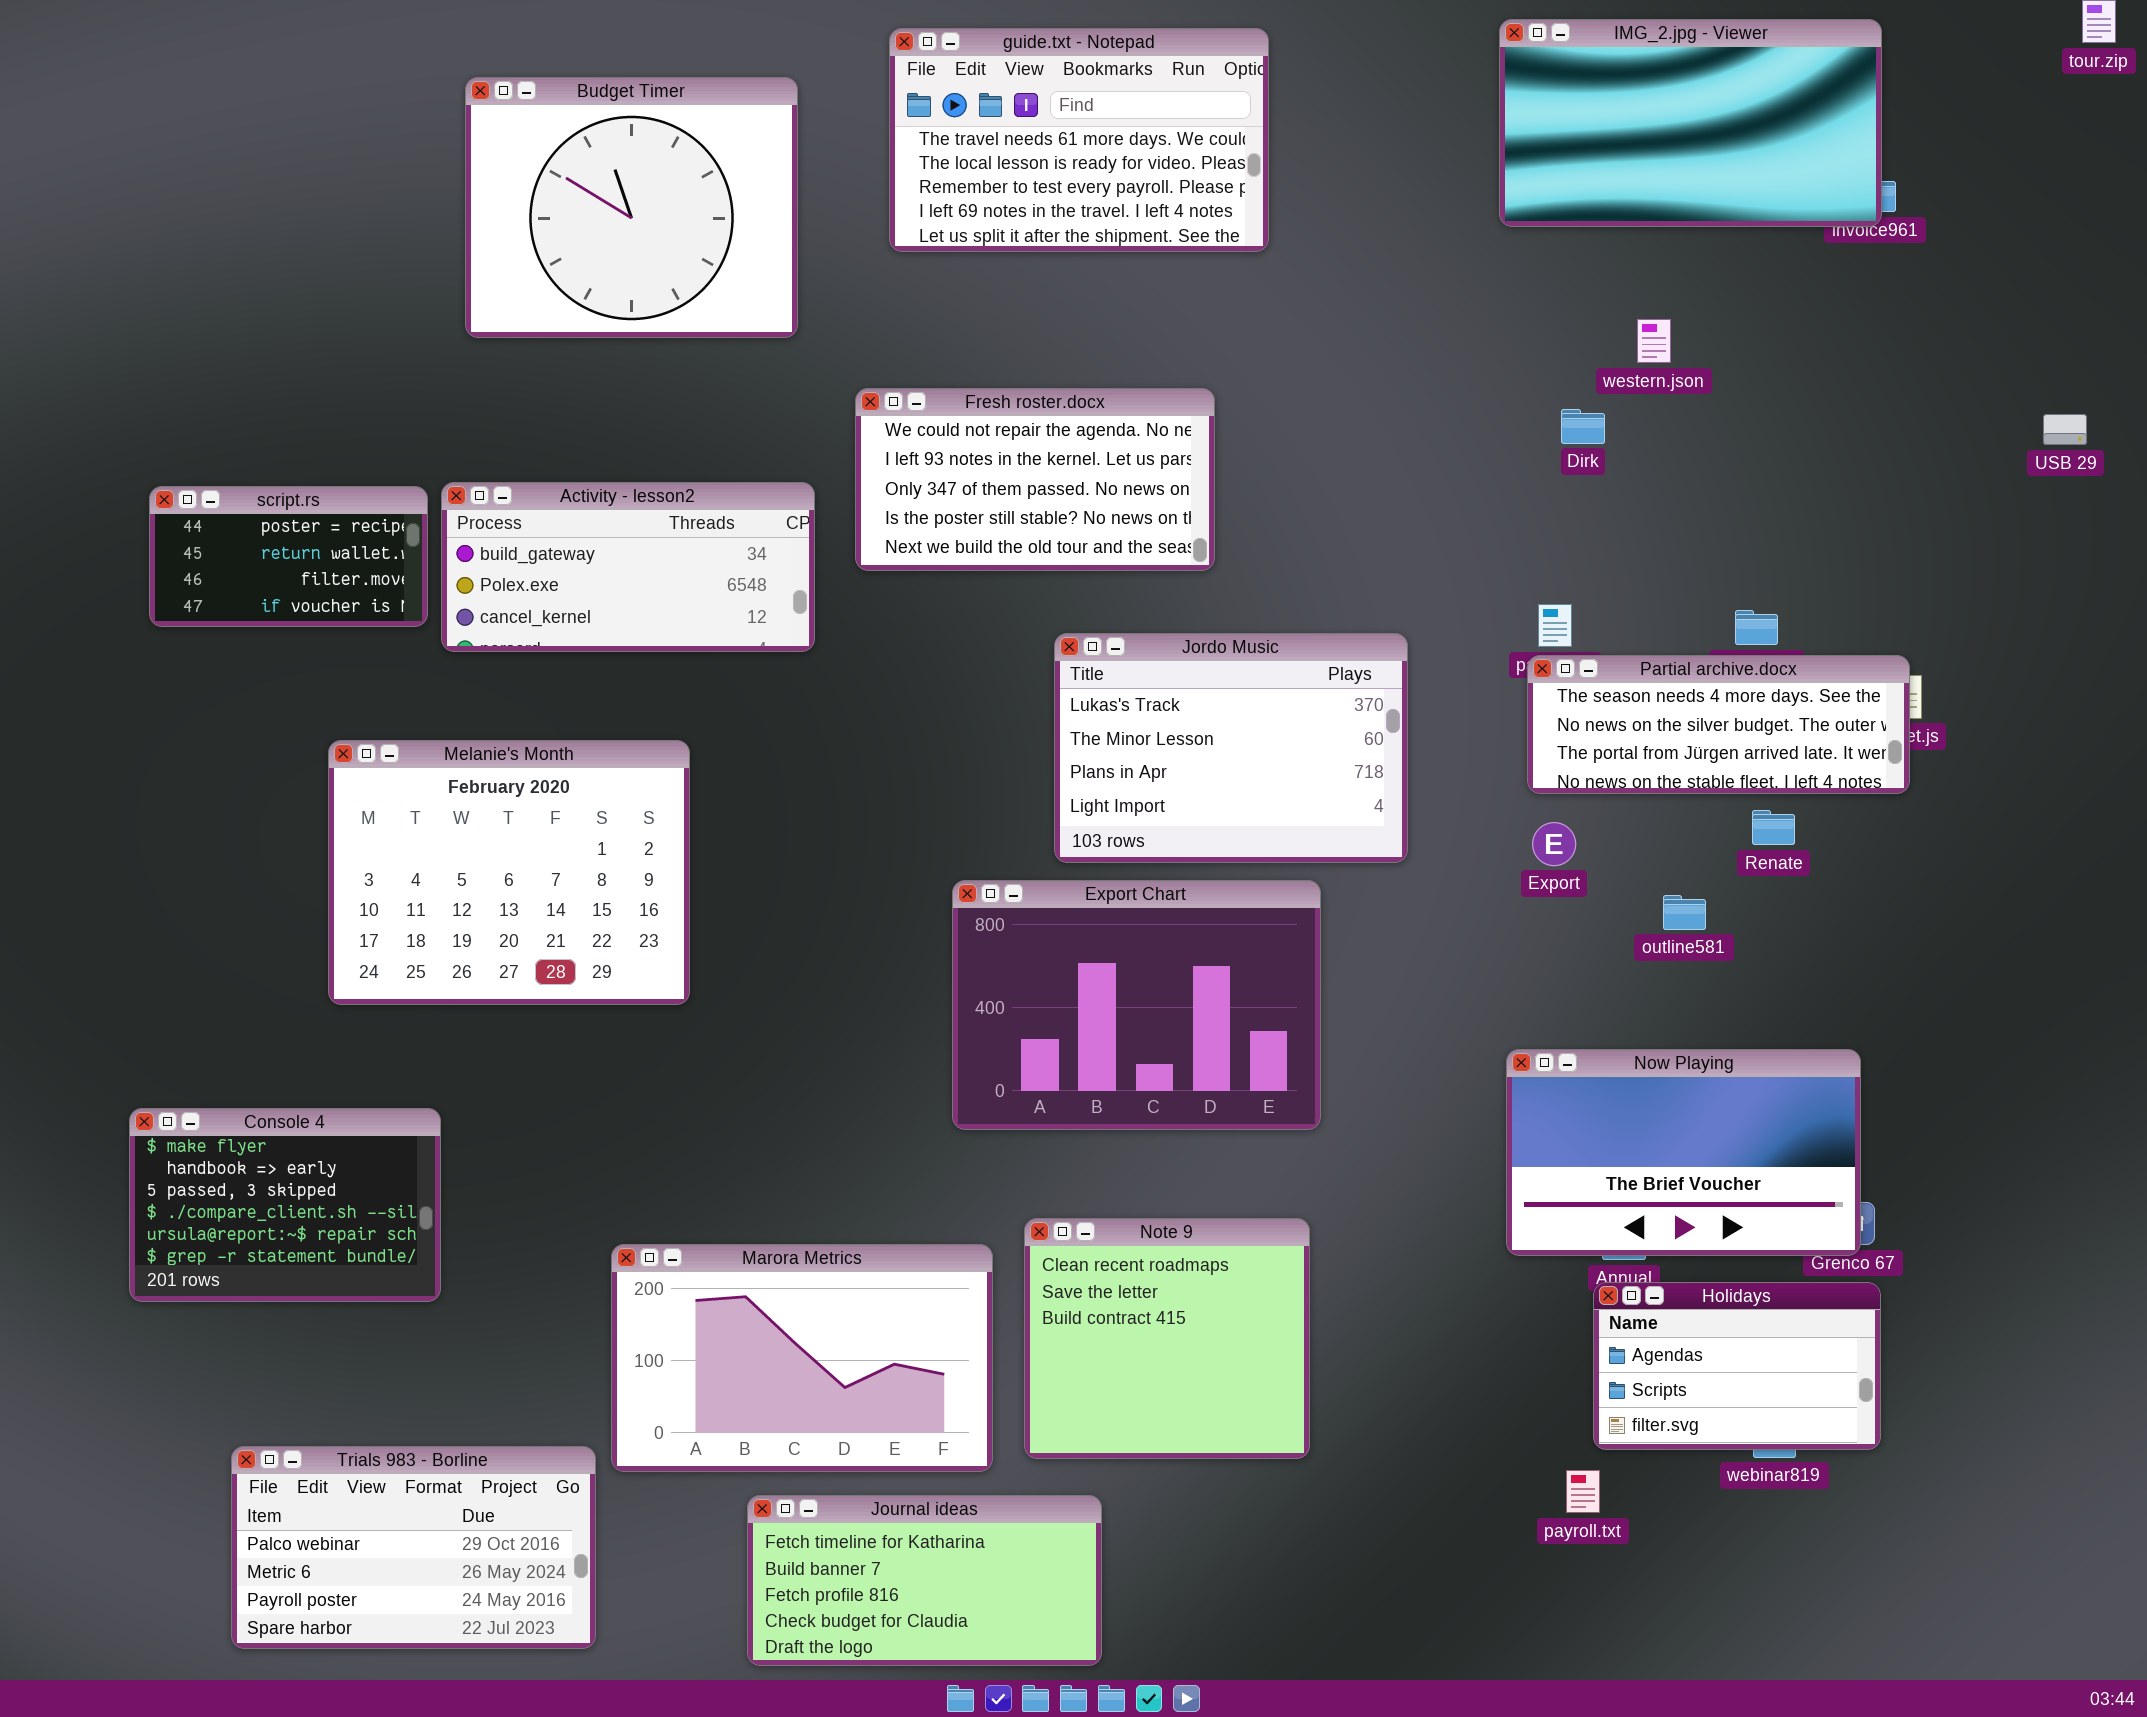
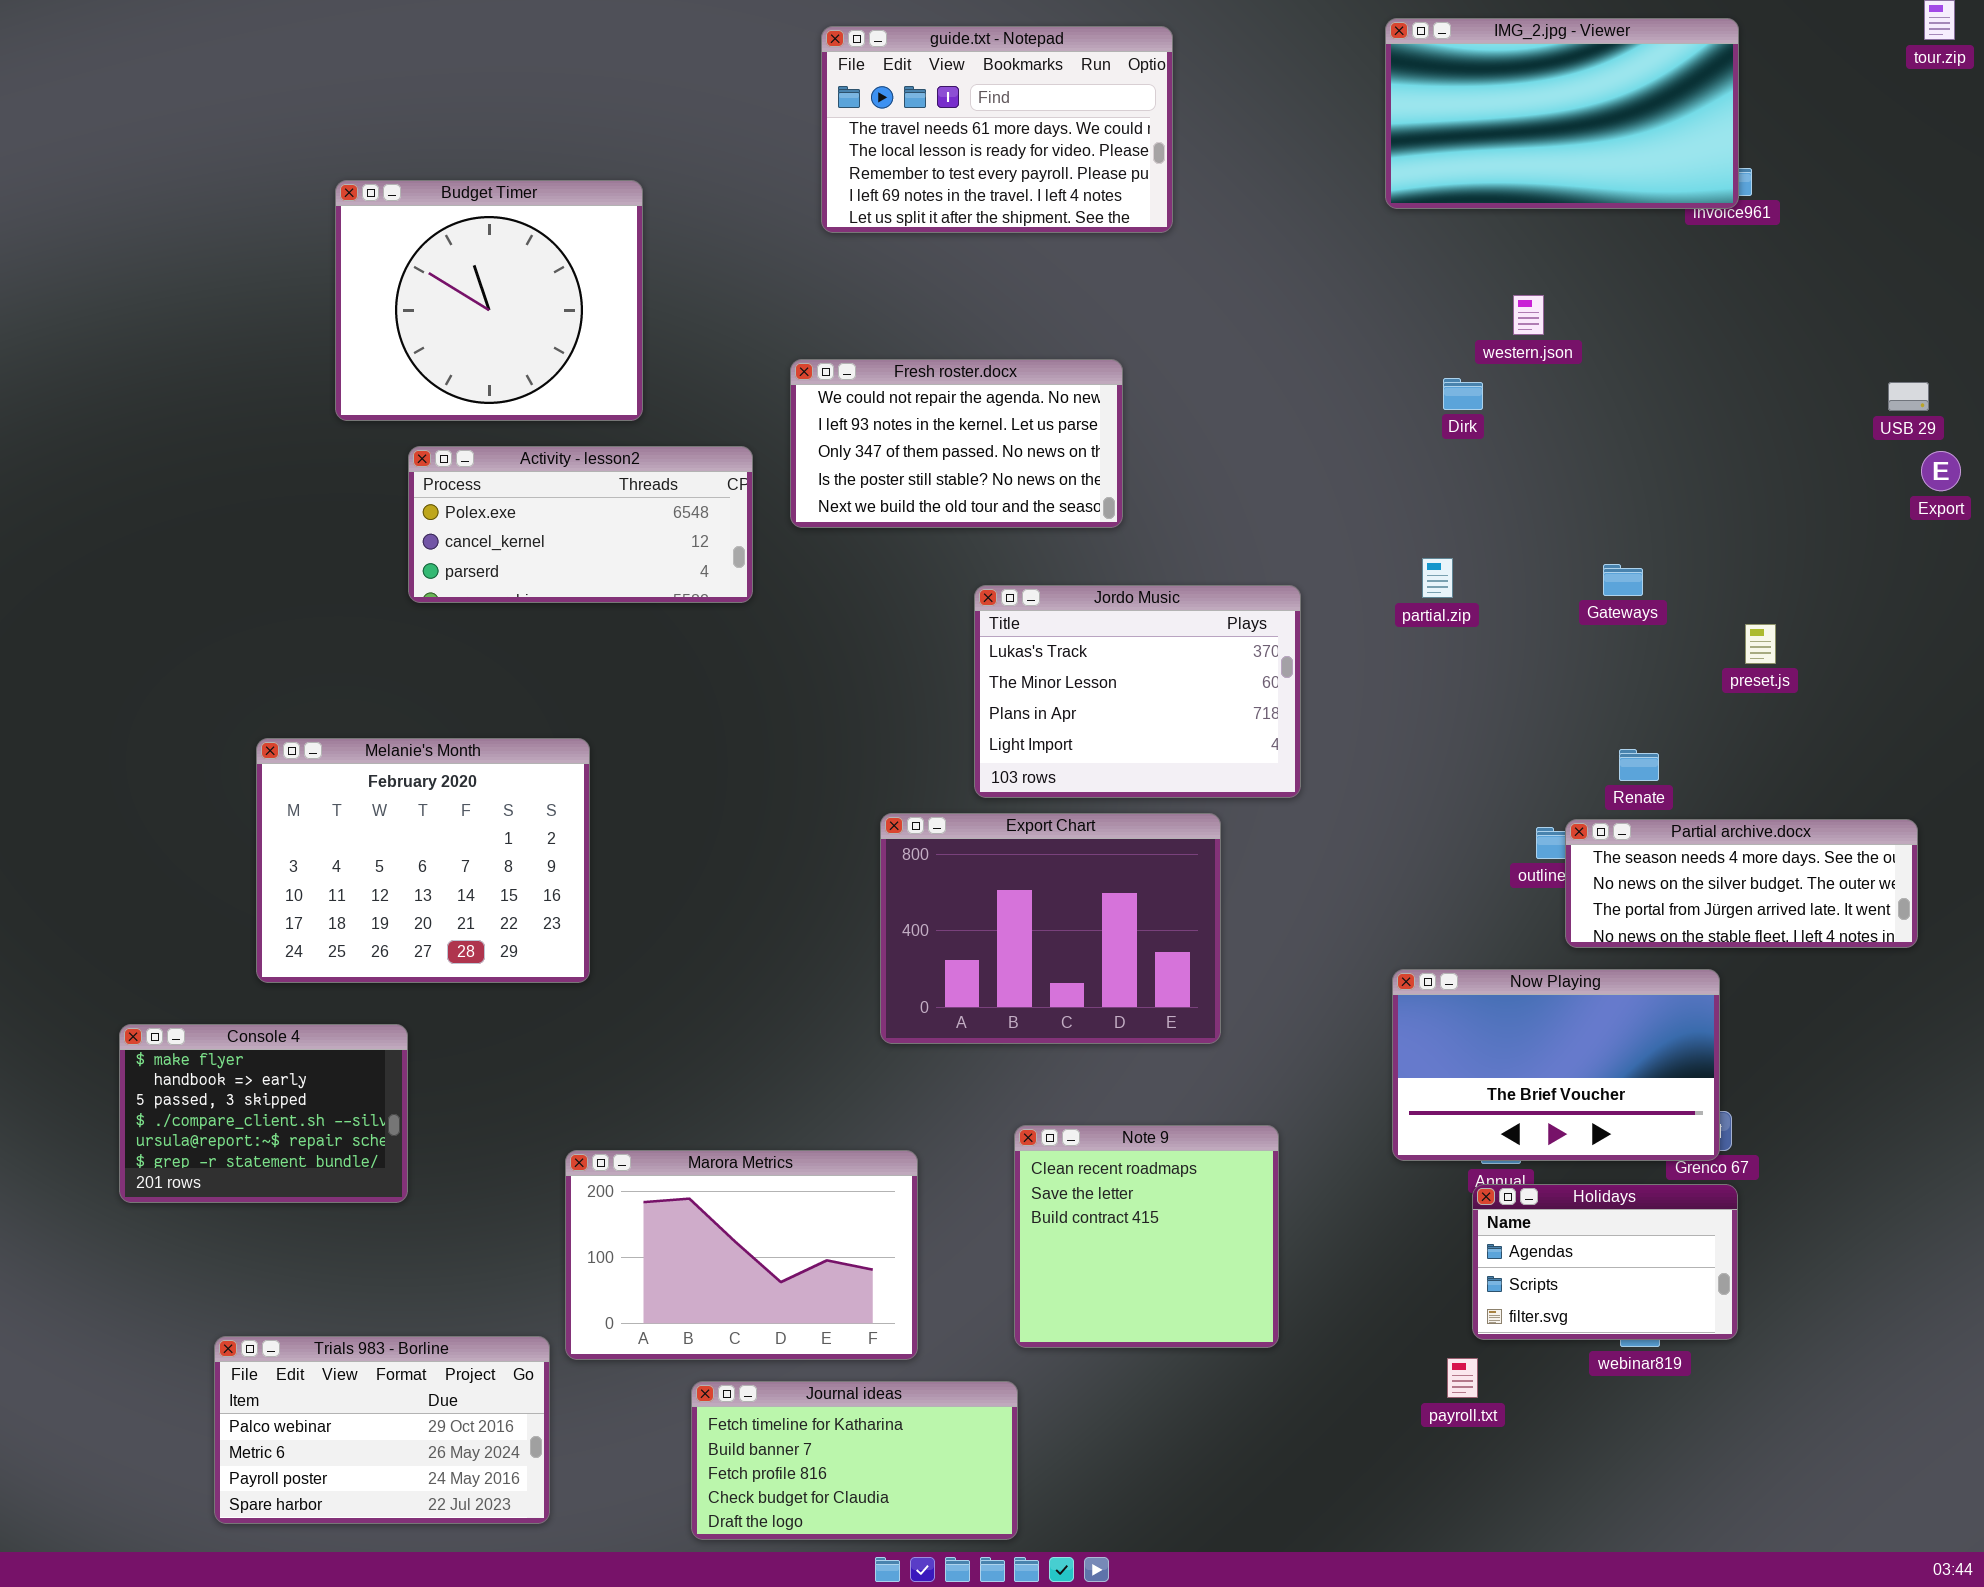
Budget Timer: [465,77,798,338] -> [335,180,643,421], moved
Activity - lesson2: [441,482,815,652] -> [408,446,753,603], scrolled down 1 row
script.rs: [149,486,428,627] -> none, closed
Partial archive.docx: [1527,655,1910,794] -> [1565,819,1918,948], moved
Melanie's Month: [328,740,690,1005] -> [256,738,590,983], moved
Export: [1532,822,1576,866] -> [1921,451,1961,491], moved
Note 9: [1024,1218,1310,1459] -> [1014,1125,1279,1348], moved

